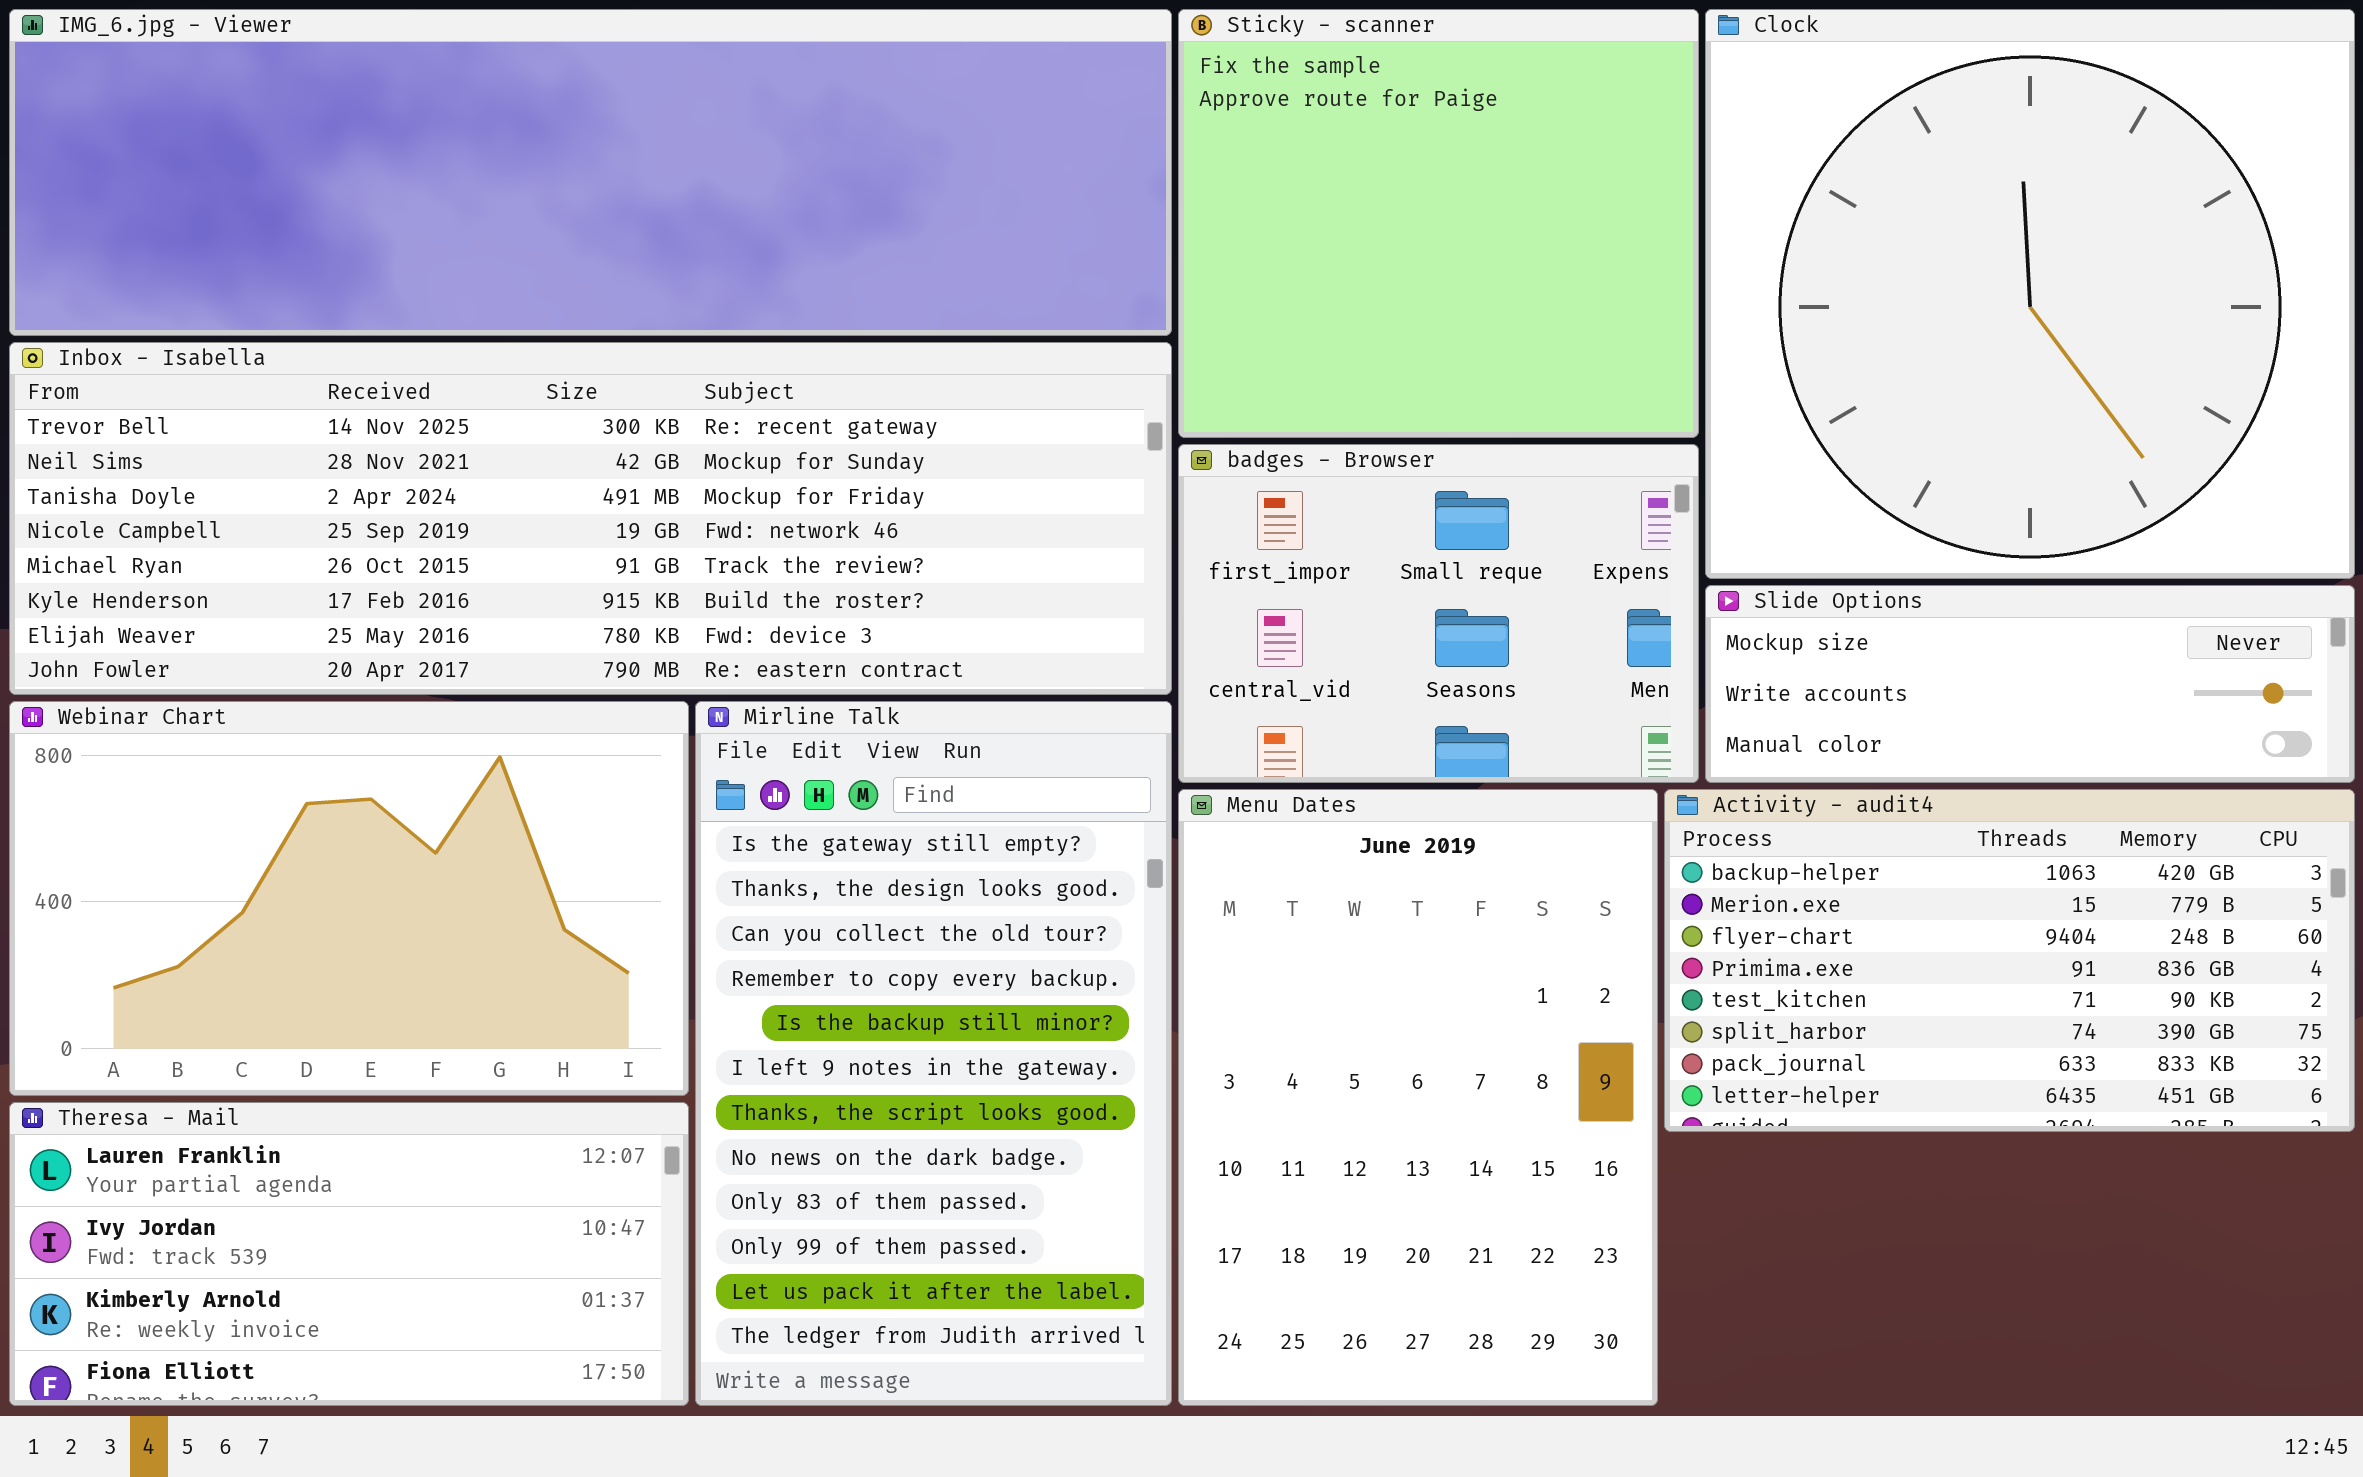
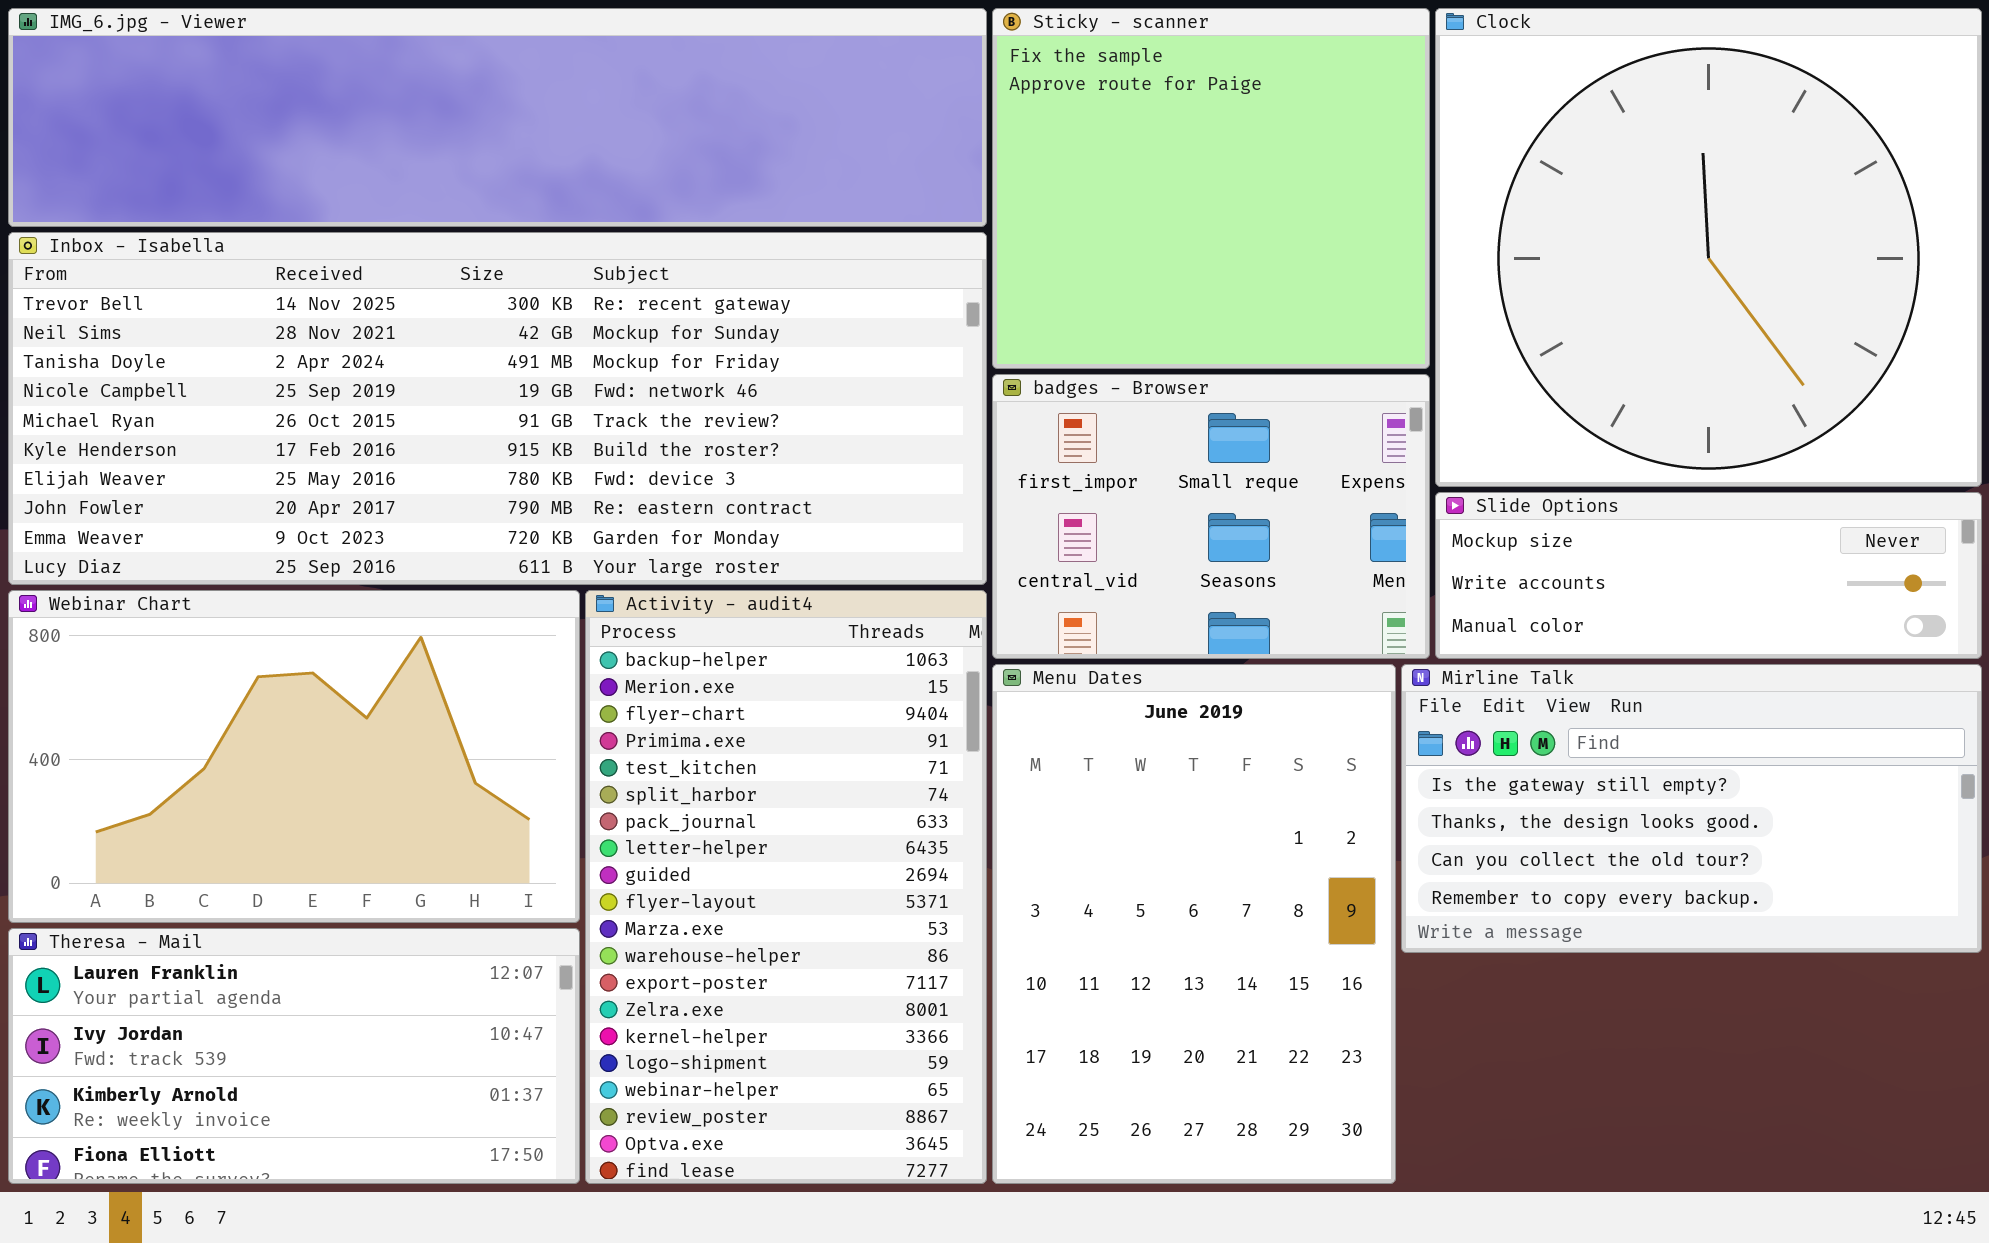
IMG_6.jpg - Viewer: [9,9,1172,336] -> [8,8,987,227], resized
Inbox - Isabella: [9,342,1172,695] -> [8,232,987,585], resized
Mirline Talk: [695,701,1172,1406] -> [1401,664,1982,953], moved, resized
Activity - audit4: [1664,789,2355,1132] -> [585,590,987,1184], moved, resized

